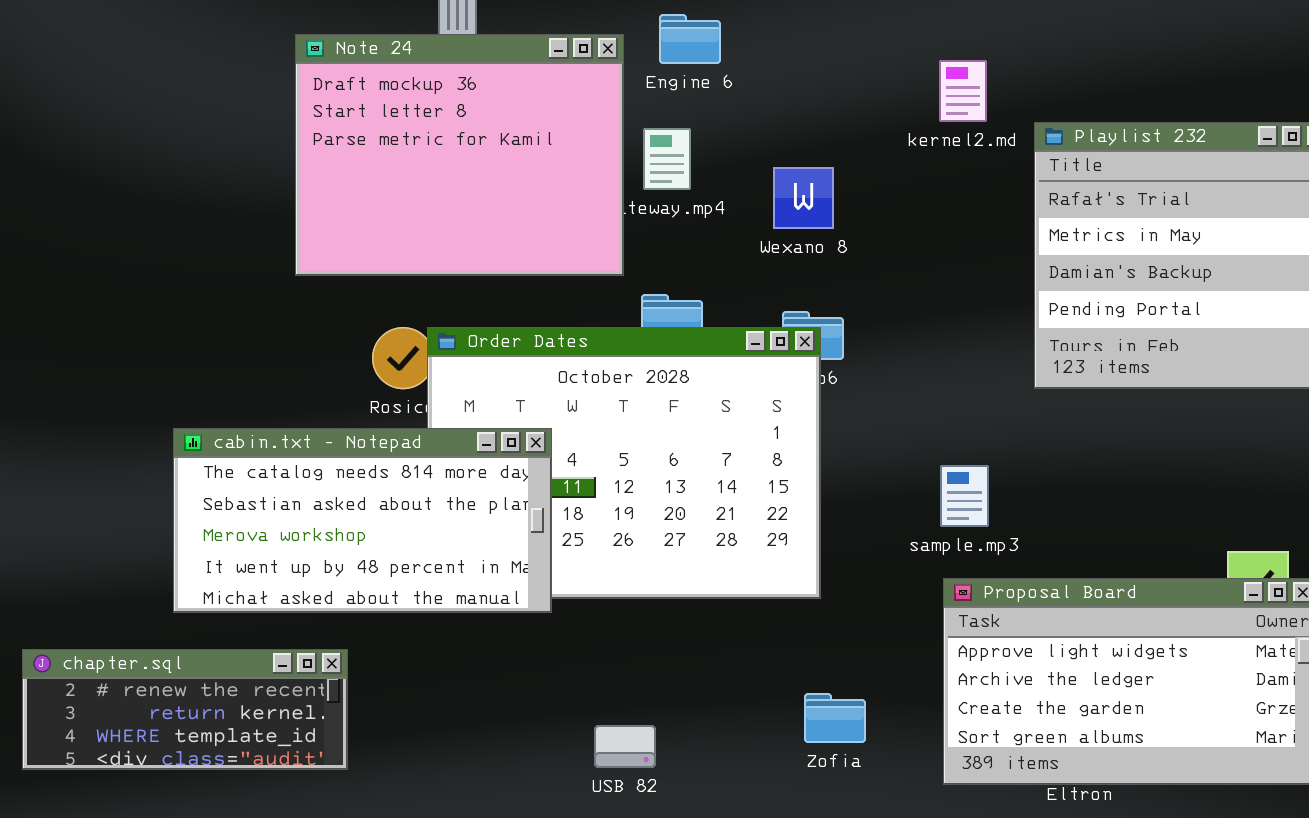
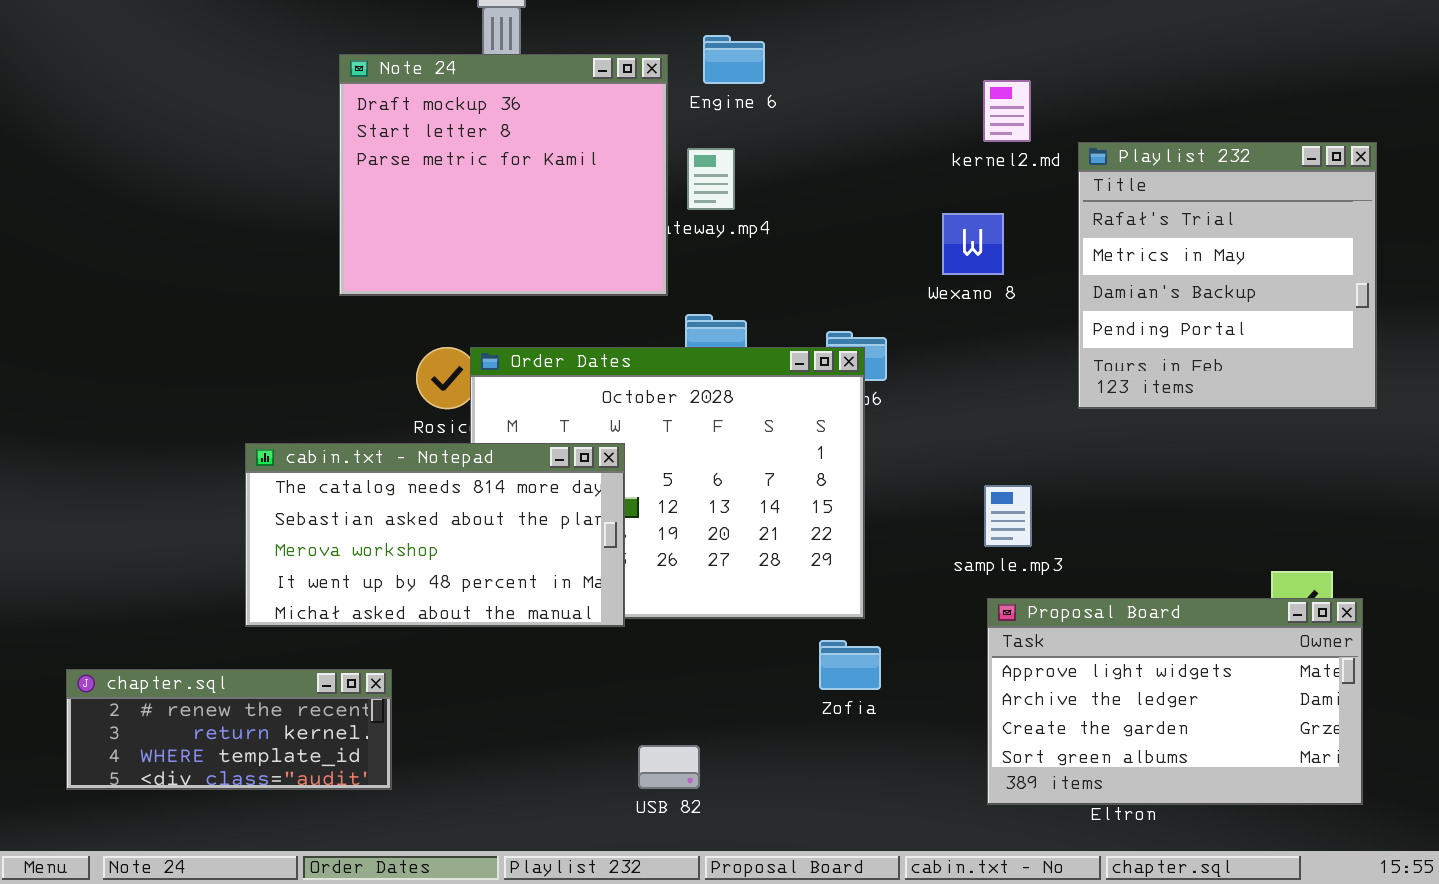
Wexano 8: [773,167,834,229] -> [942,213,1004,275], moved
cabin.txt - Notepad: [173,428,552,613] -> [245,443,625,627], moved
Zofia: [804,693,866,743] -> [819,640,881,690], moved

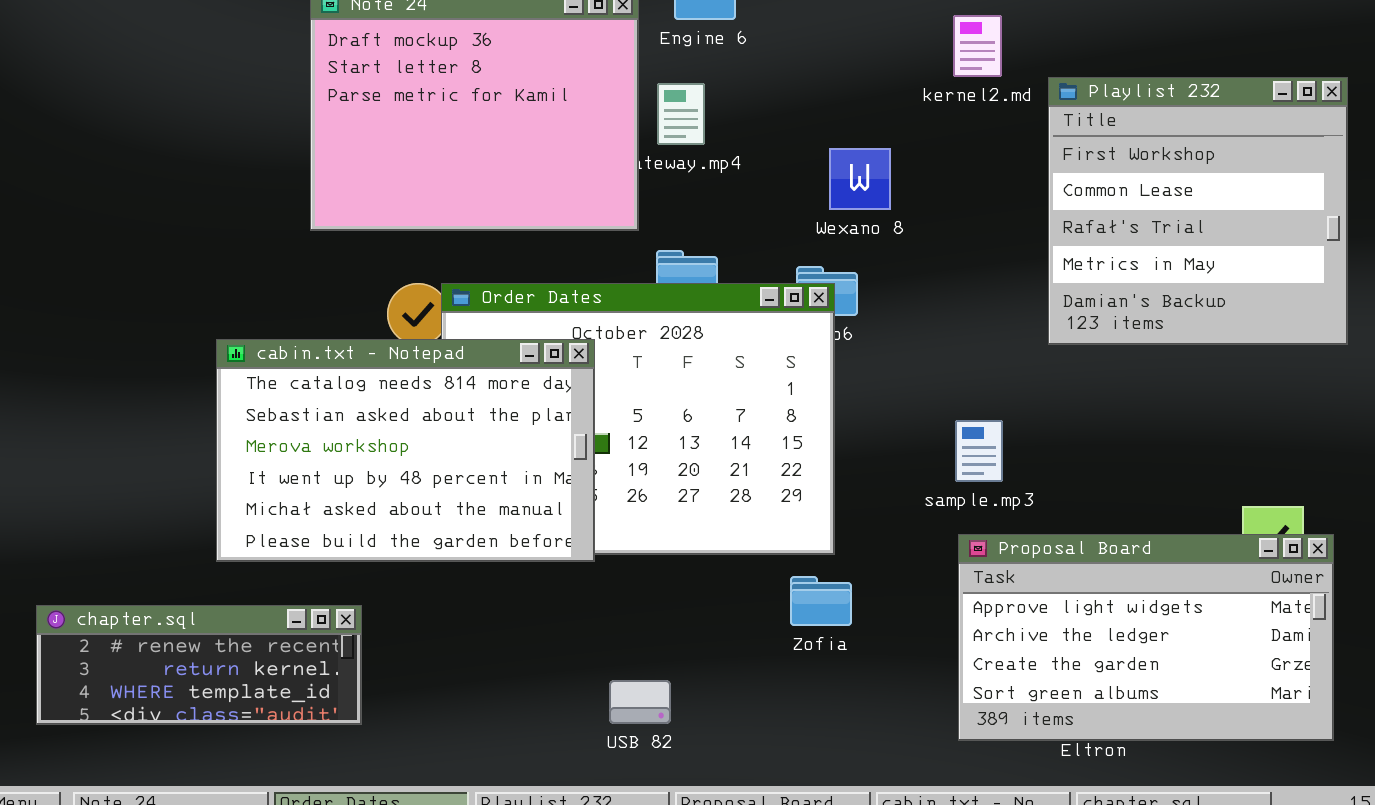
Playlist 232: [1078,142,1377,409] -> [1048,77,1348,345], scrolled up 2 rows
Wexano 8: [942,213,1004,275] -> [829,148,891,210], moved
cabin.txt - Notepad: [245,443,625,627] -> [216,339,595,562], resized

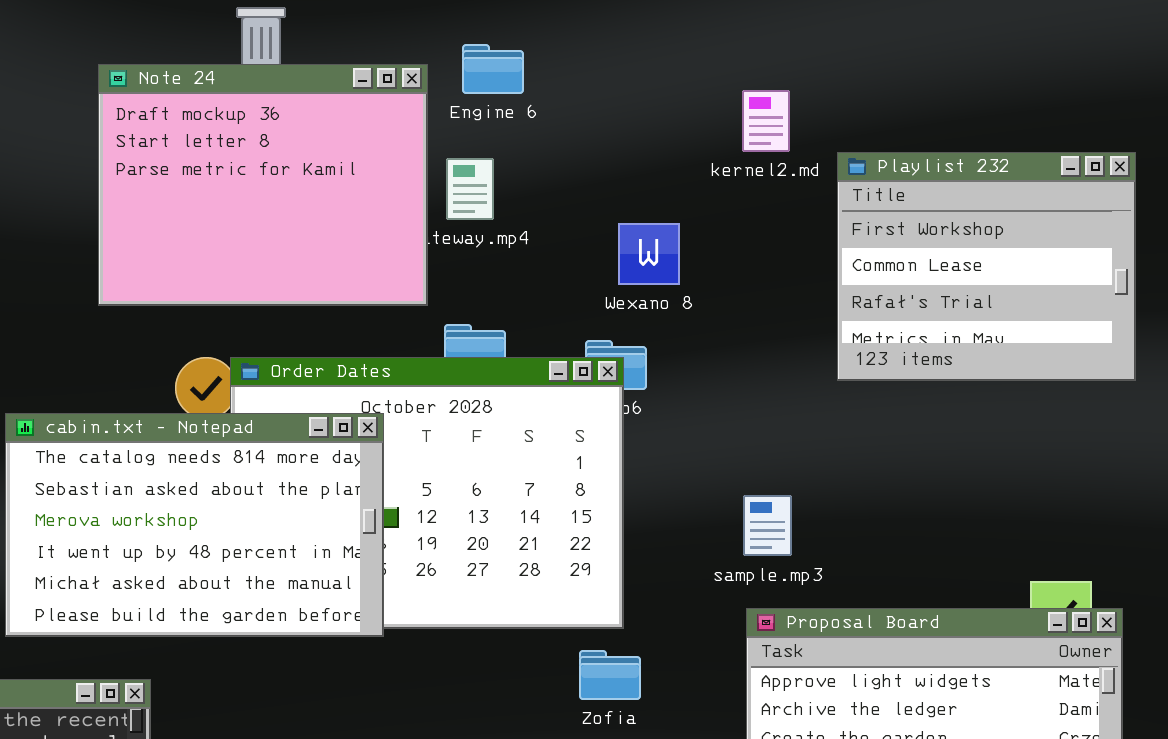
Playlist 232: [1048,77,1348,345] -> [837,152,1136,381], resized

